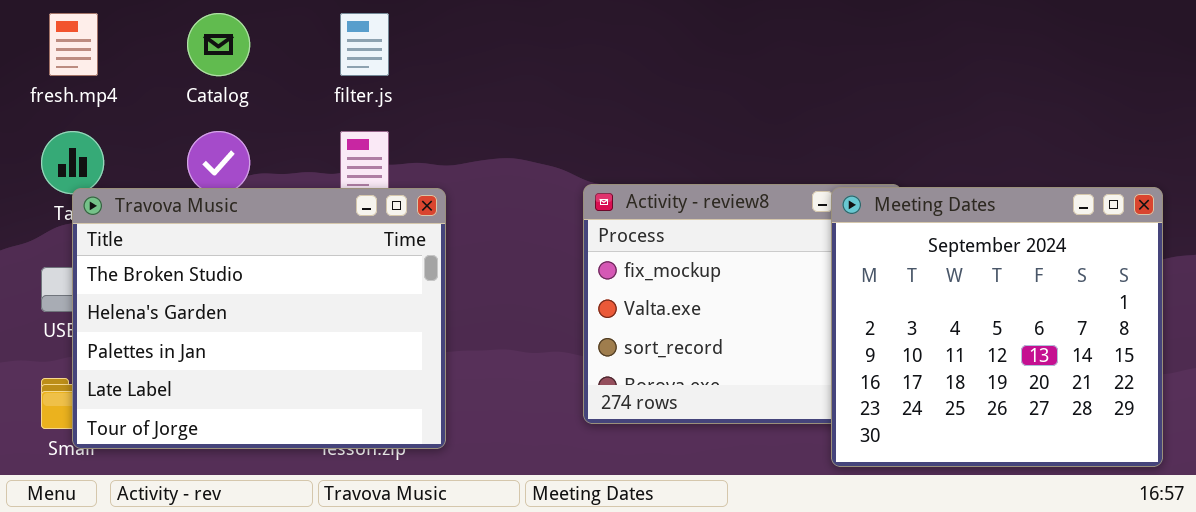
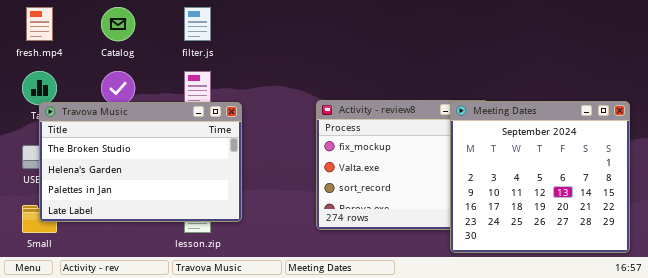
Travova Music: [72,188,446,449] -> [39,102,242,222], resized

